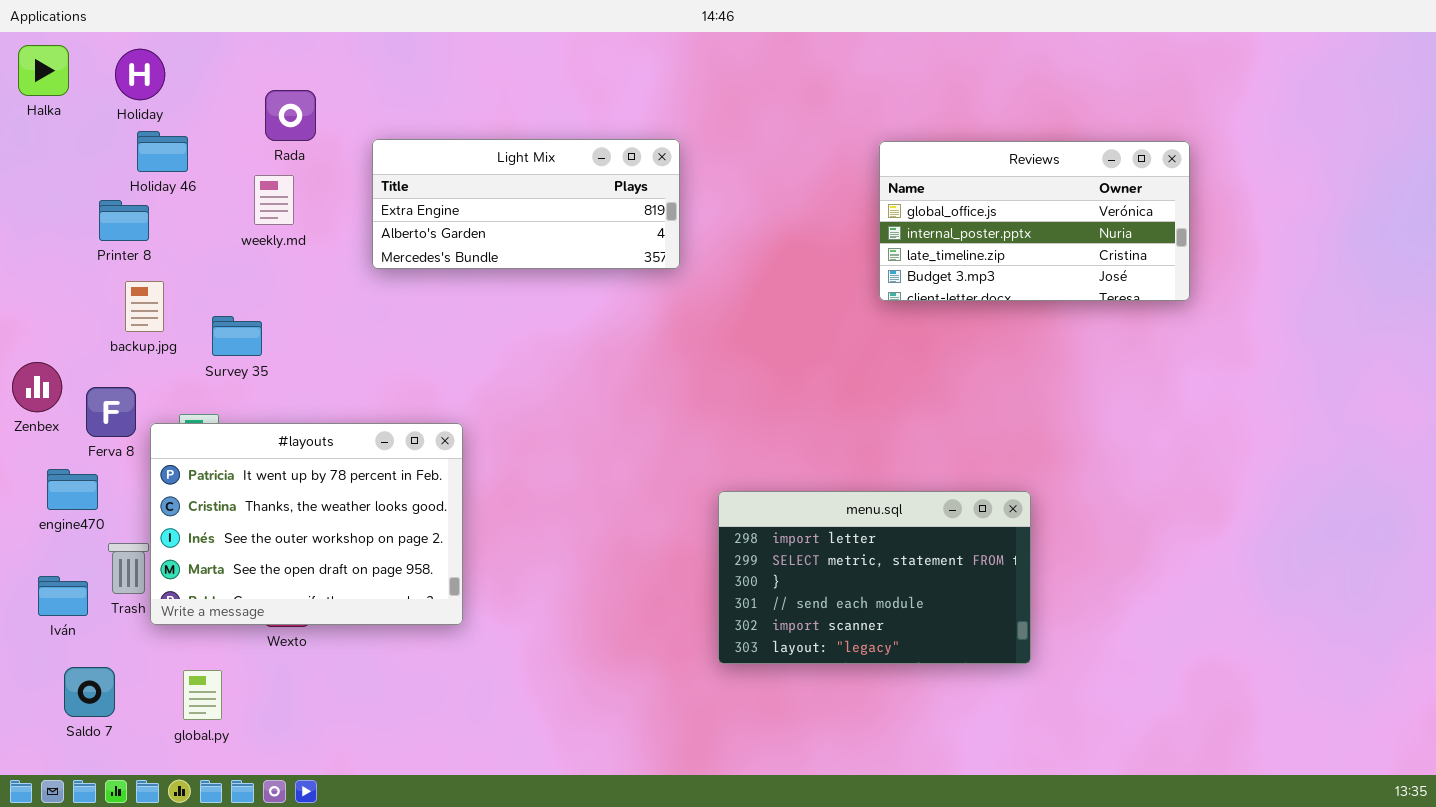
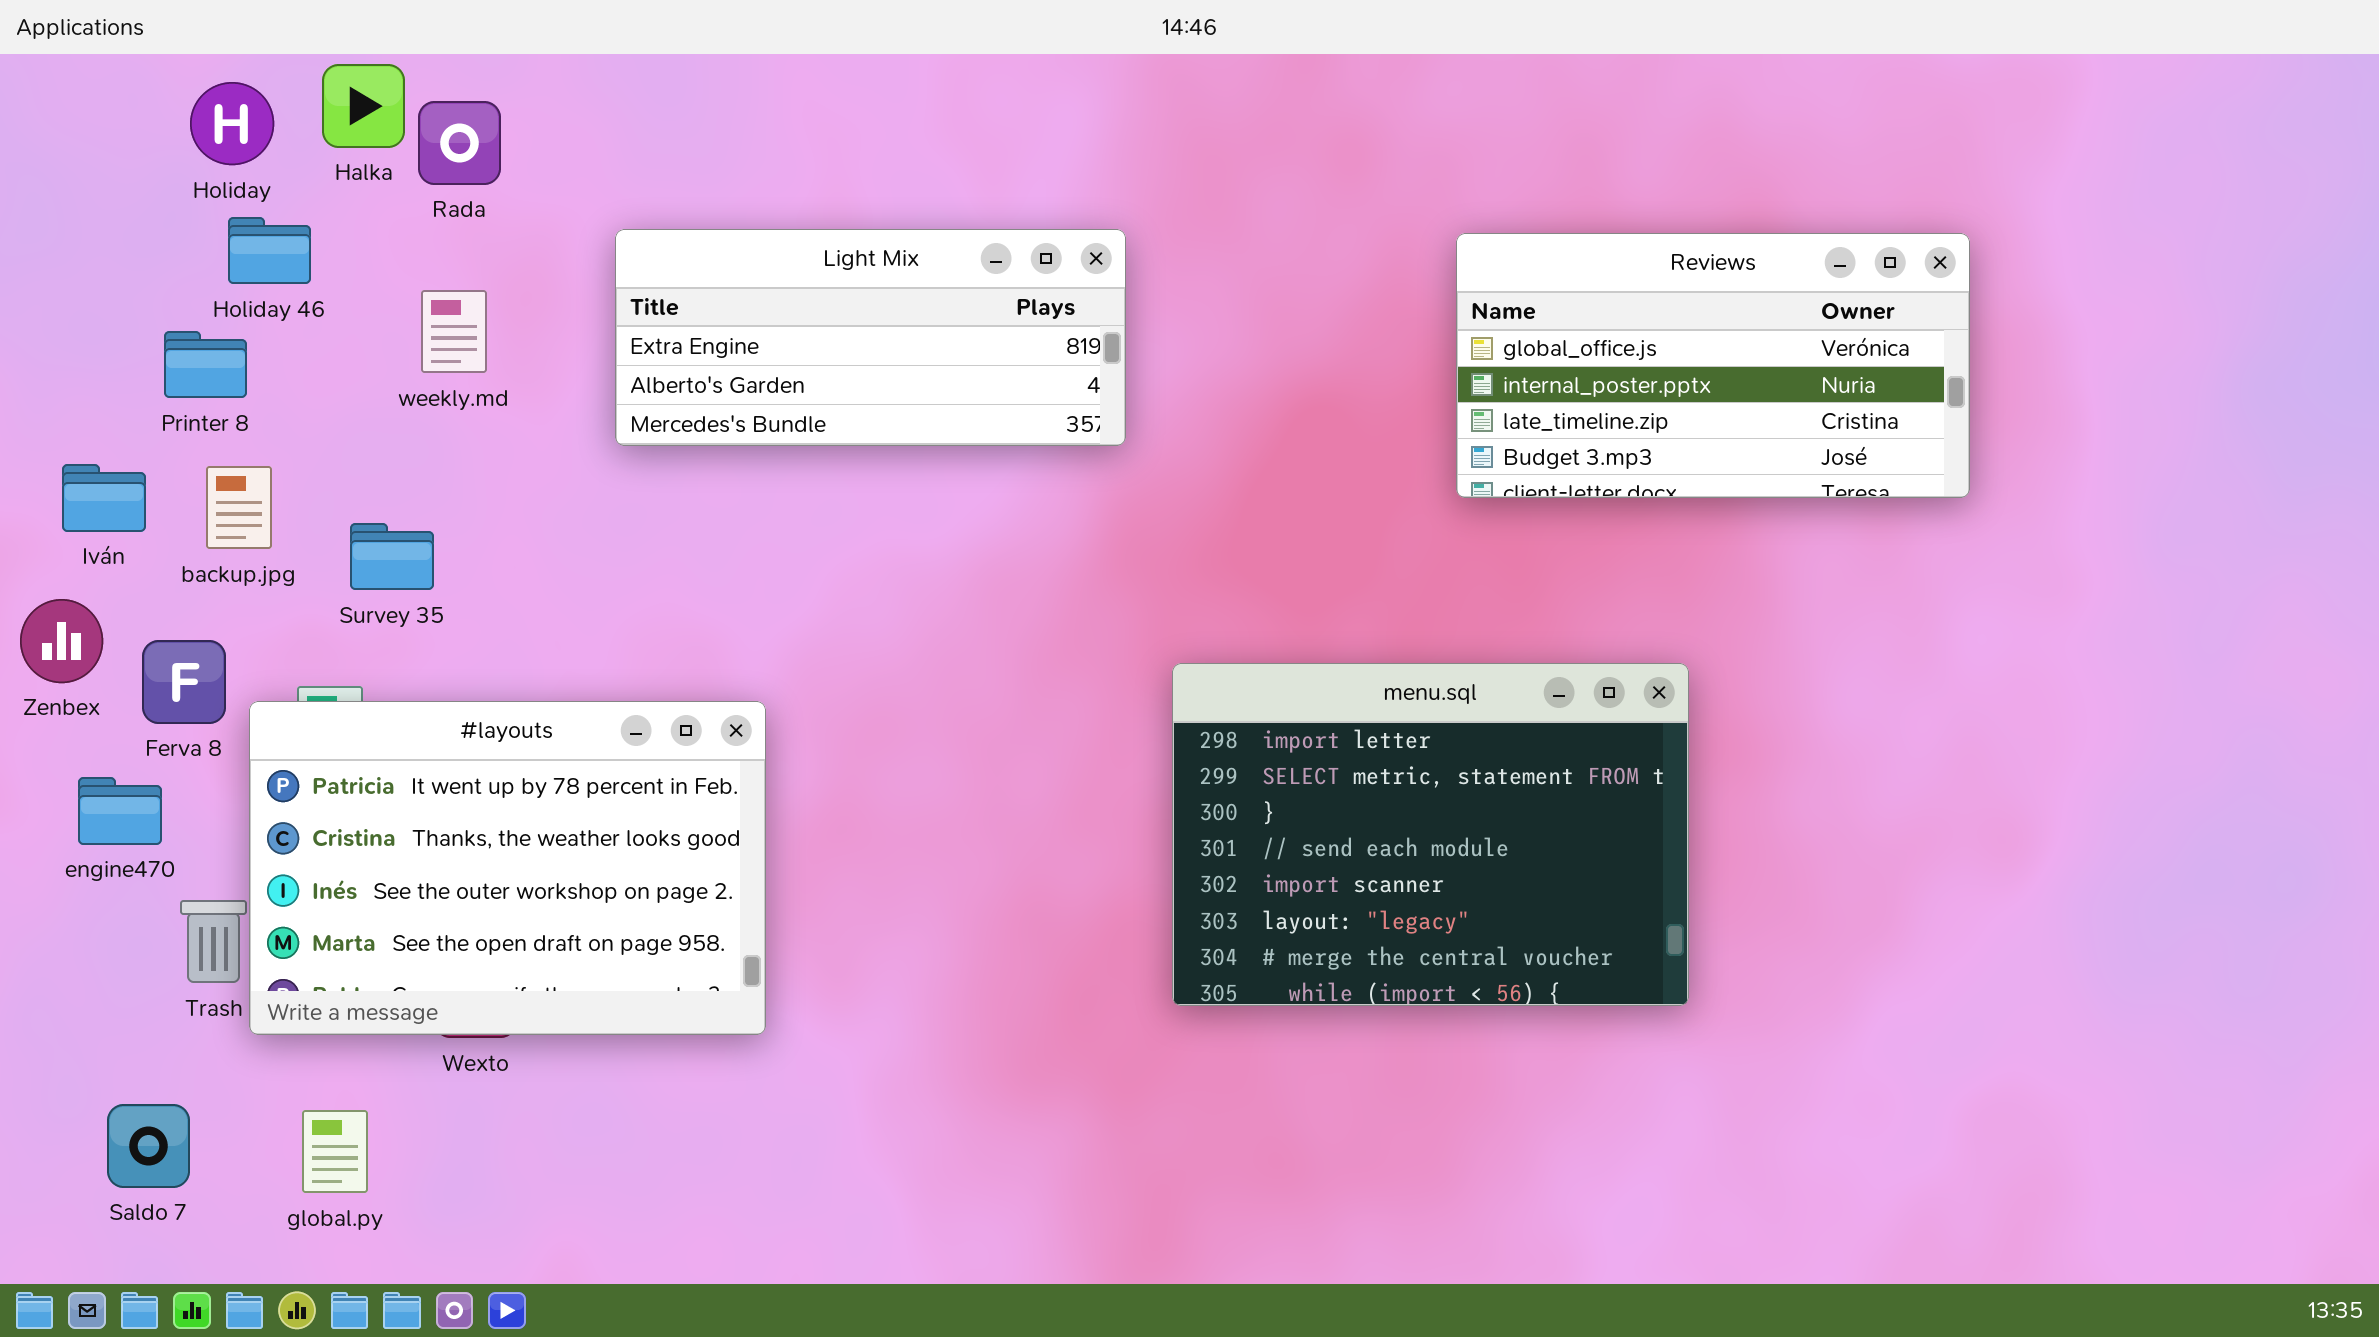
Halka: [18,45,69,96] -> [322,64,405,148], moved
Rada: [265,90,316,141] -> [418,101,501,185], moved
menu.sql: [718,491,1031,664] -> [1172,663,1689,1006], moved, resized
Iván: [38,576,88,616] -> [62,464,146,532], moved

